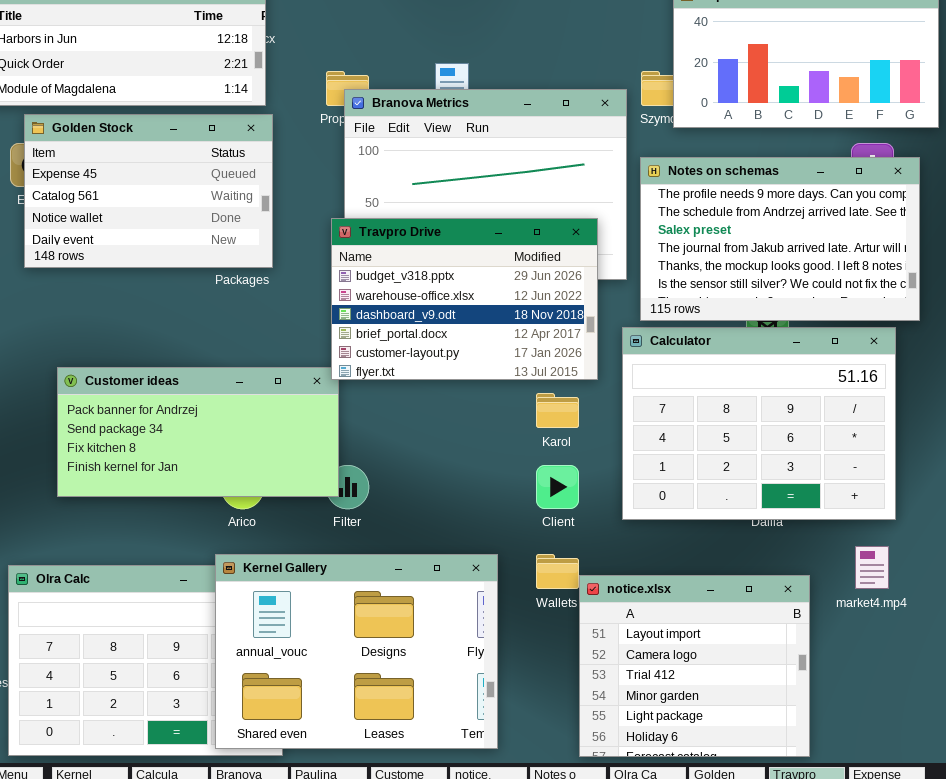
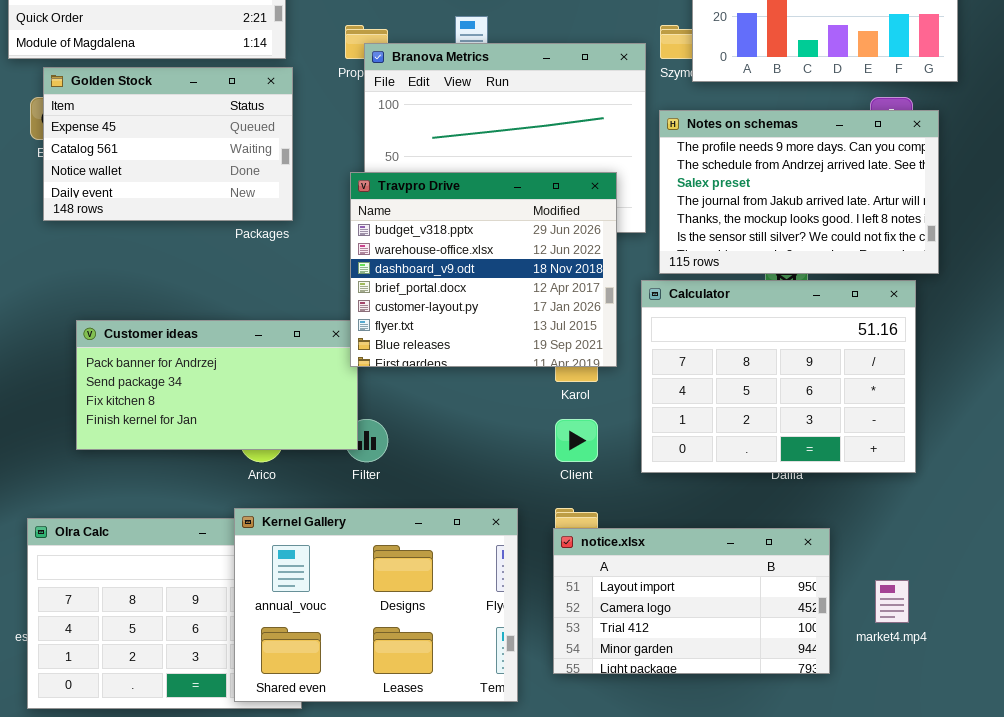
Travpro Drive: [331,218,598,380] -> [350,172,617,367], resized
market4.mp4: [855,546,889,589] -> [875,580,909,623], moved
notice.xlsx: [579,575,810,757] -> [553,528,830,674], resized

